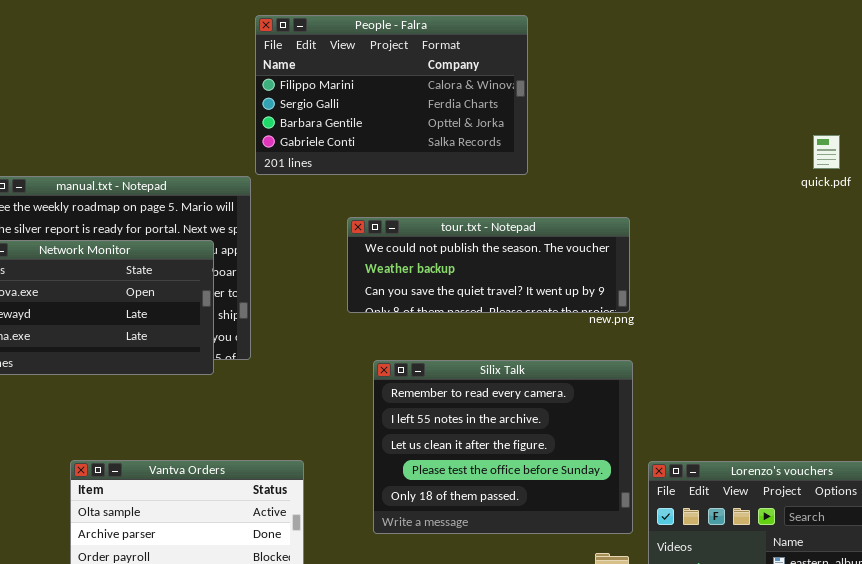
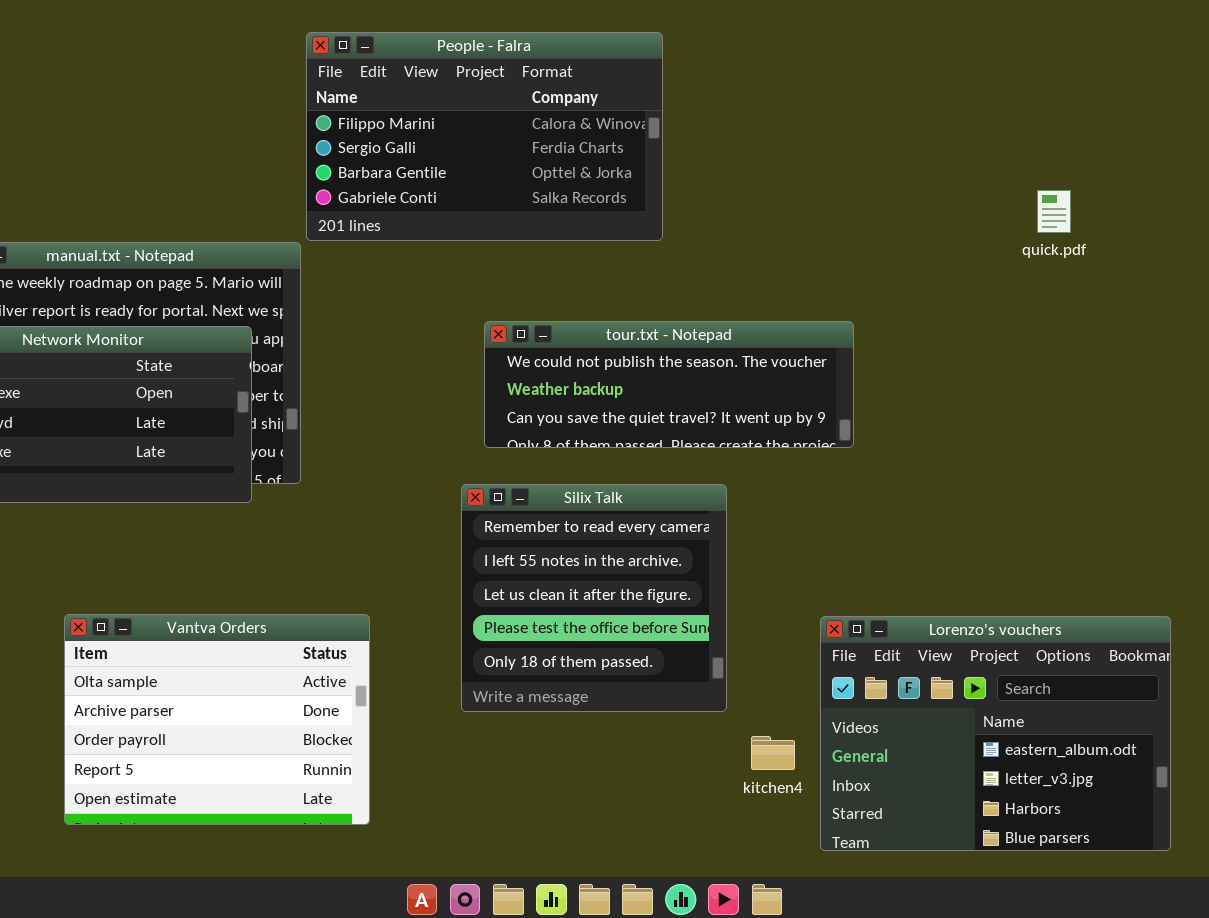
tour.txt - Notepad: [347,217,630,313] -> [484,321,854,448], moved
Silix Talk: [373,360,633,534] -> [461,484,727,712], resized

